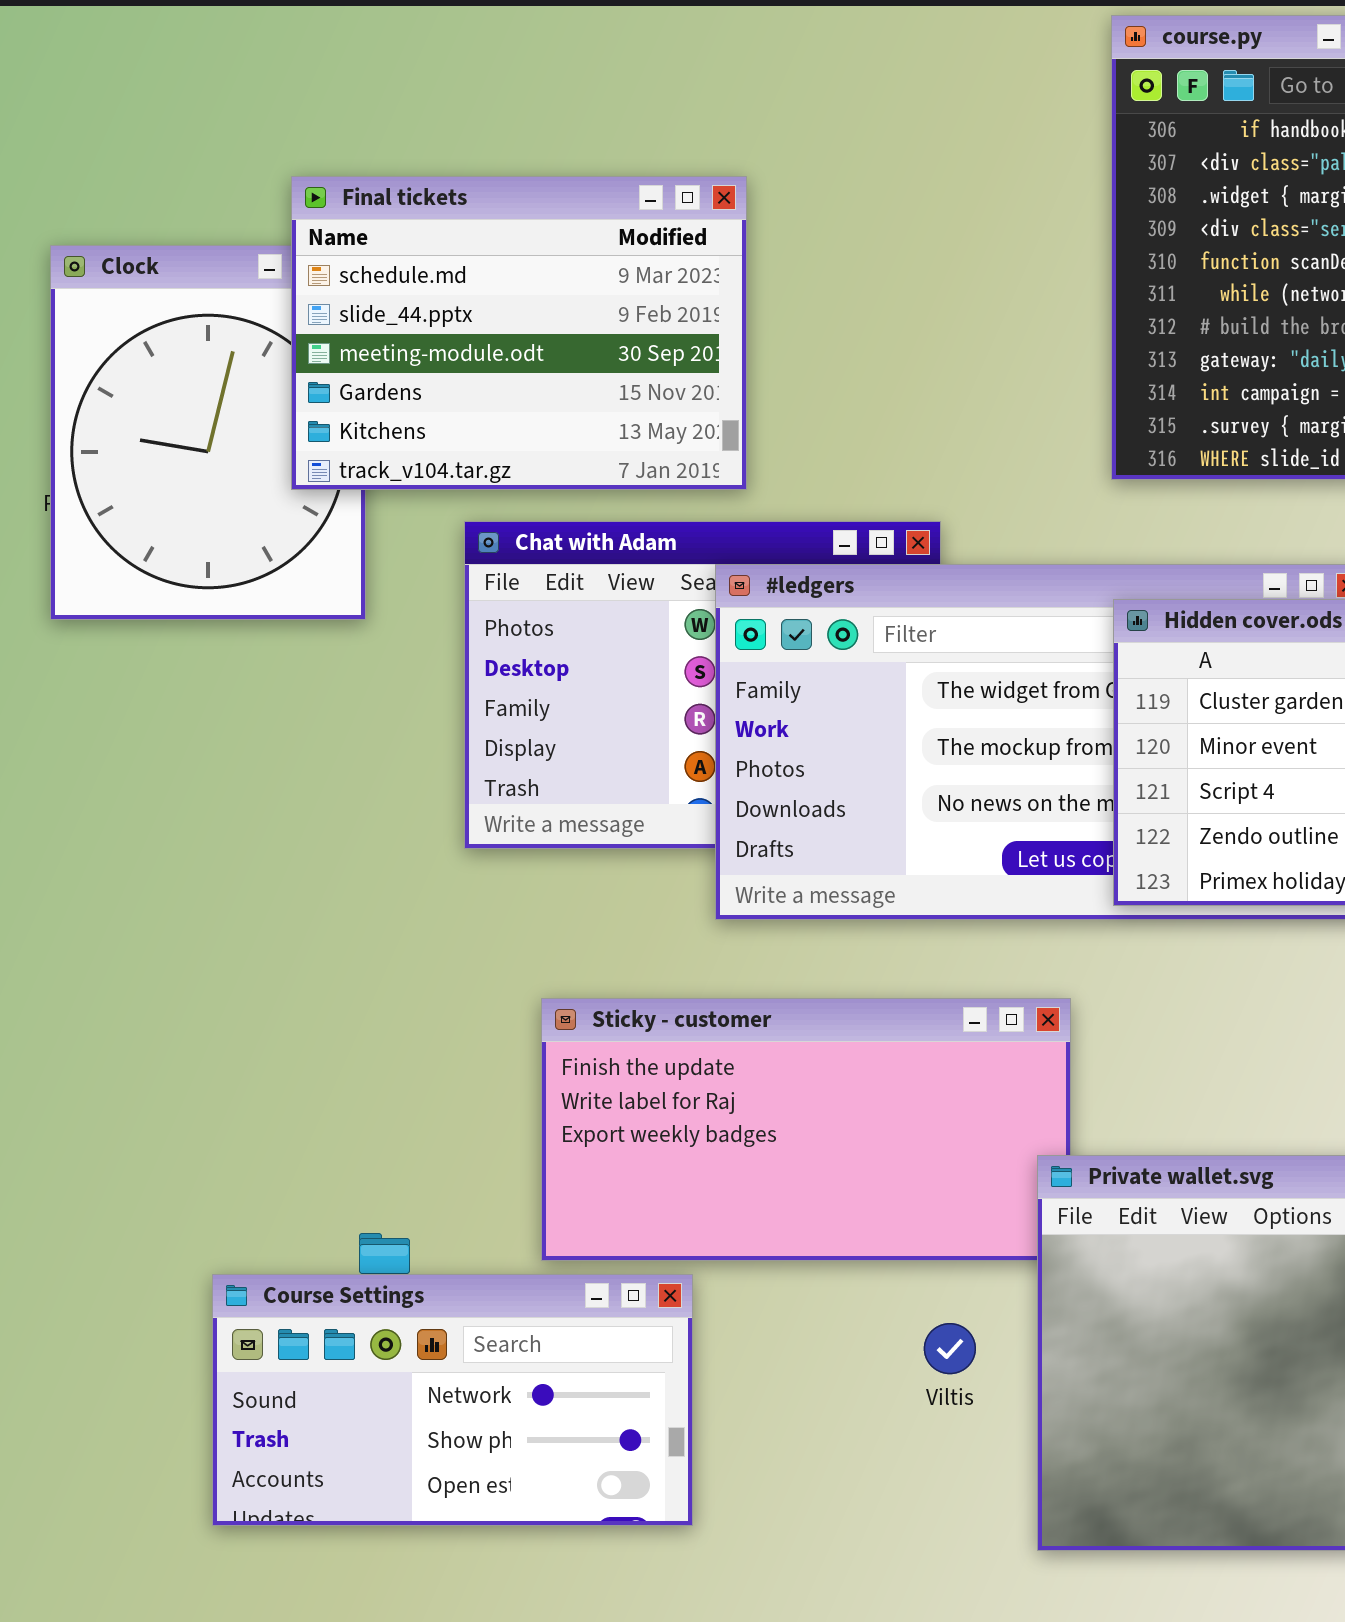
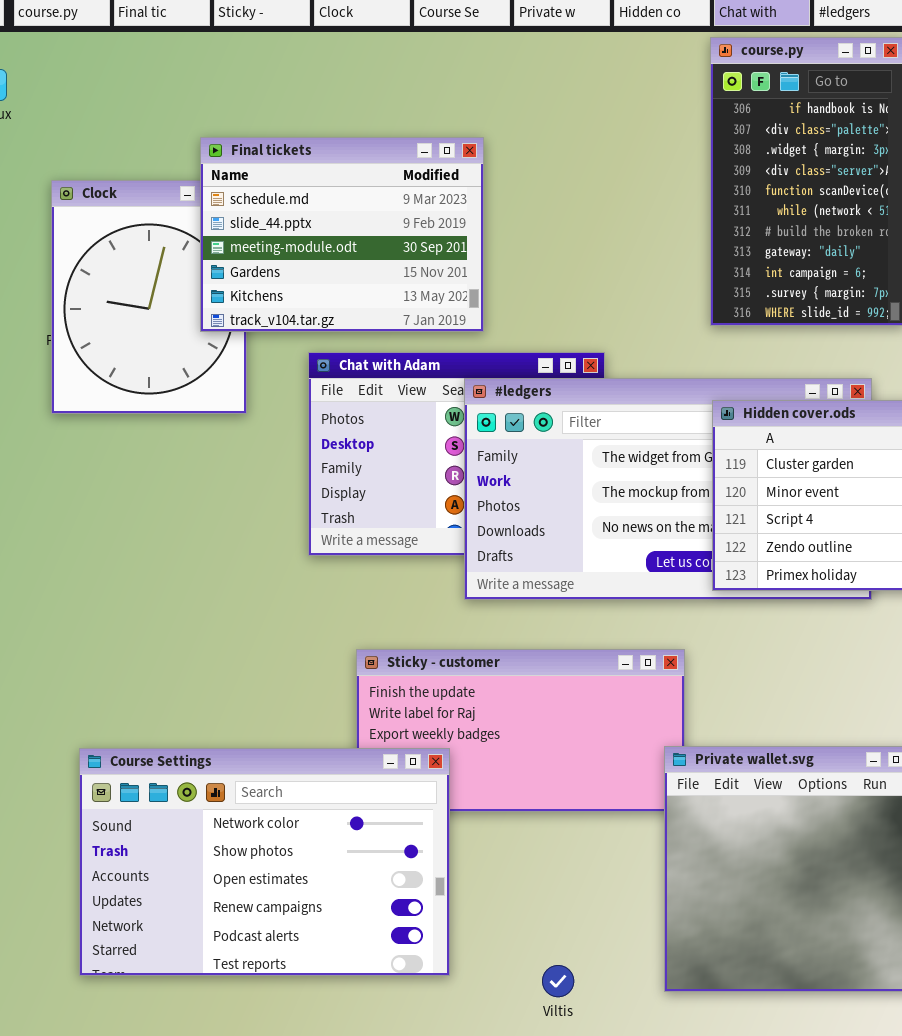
Course Settings: [212,1274,693,1526] -> [79,748,450,976], resized
Viltis: [924,1323,976,1374] -> [542,965,574,997], moved

